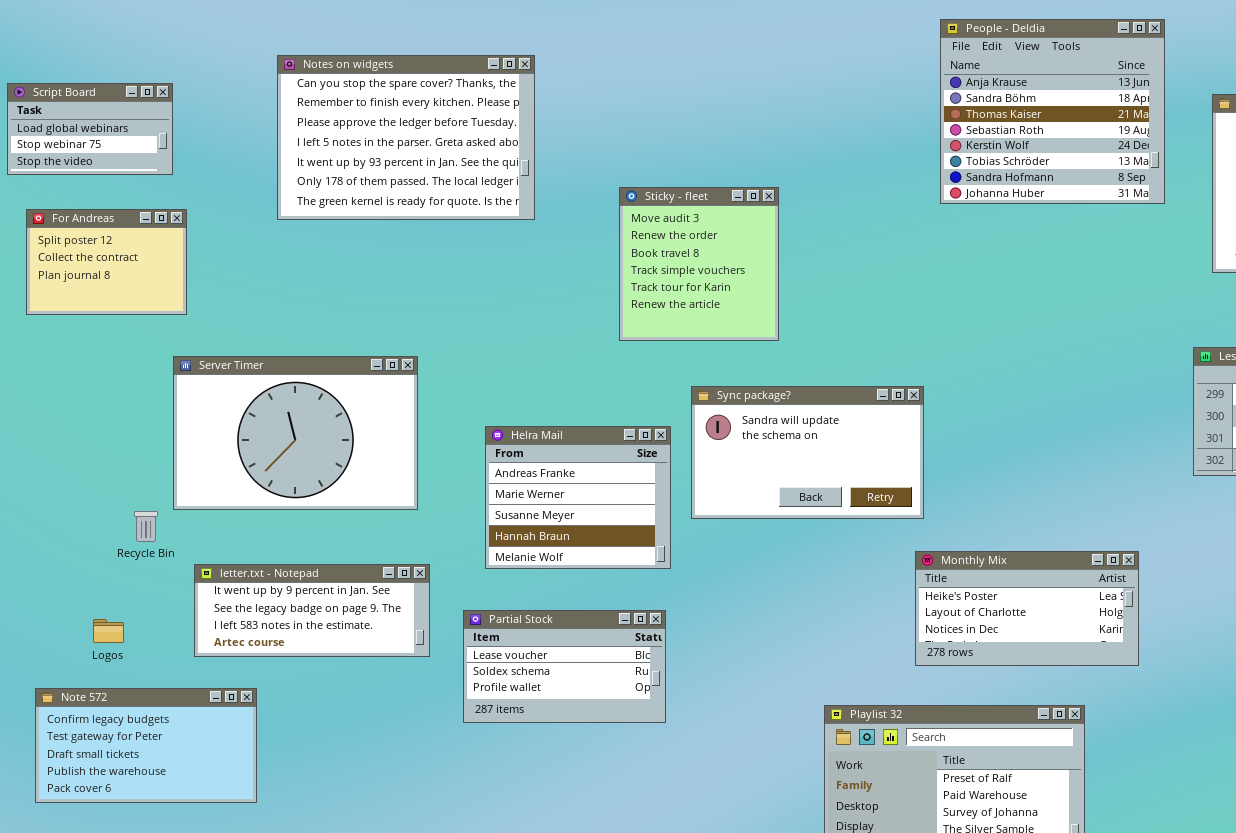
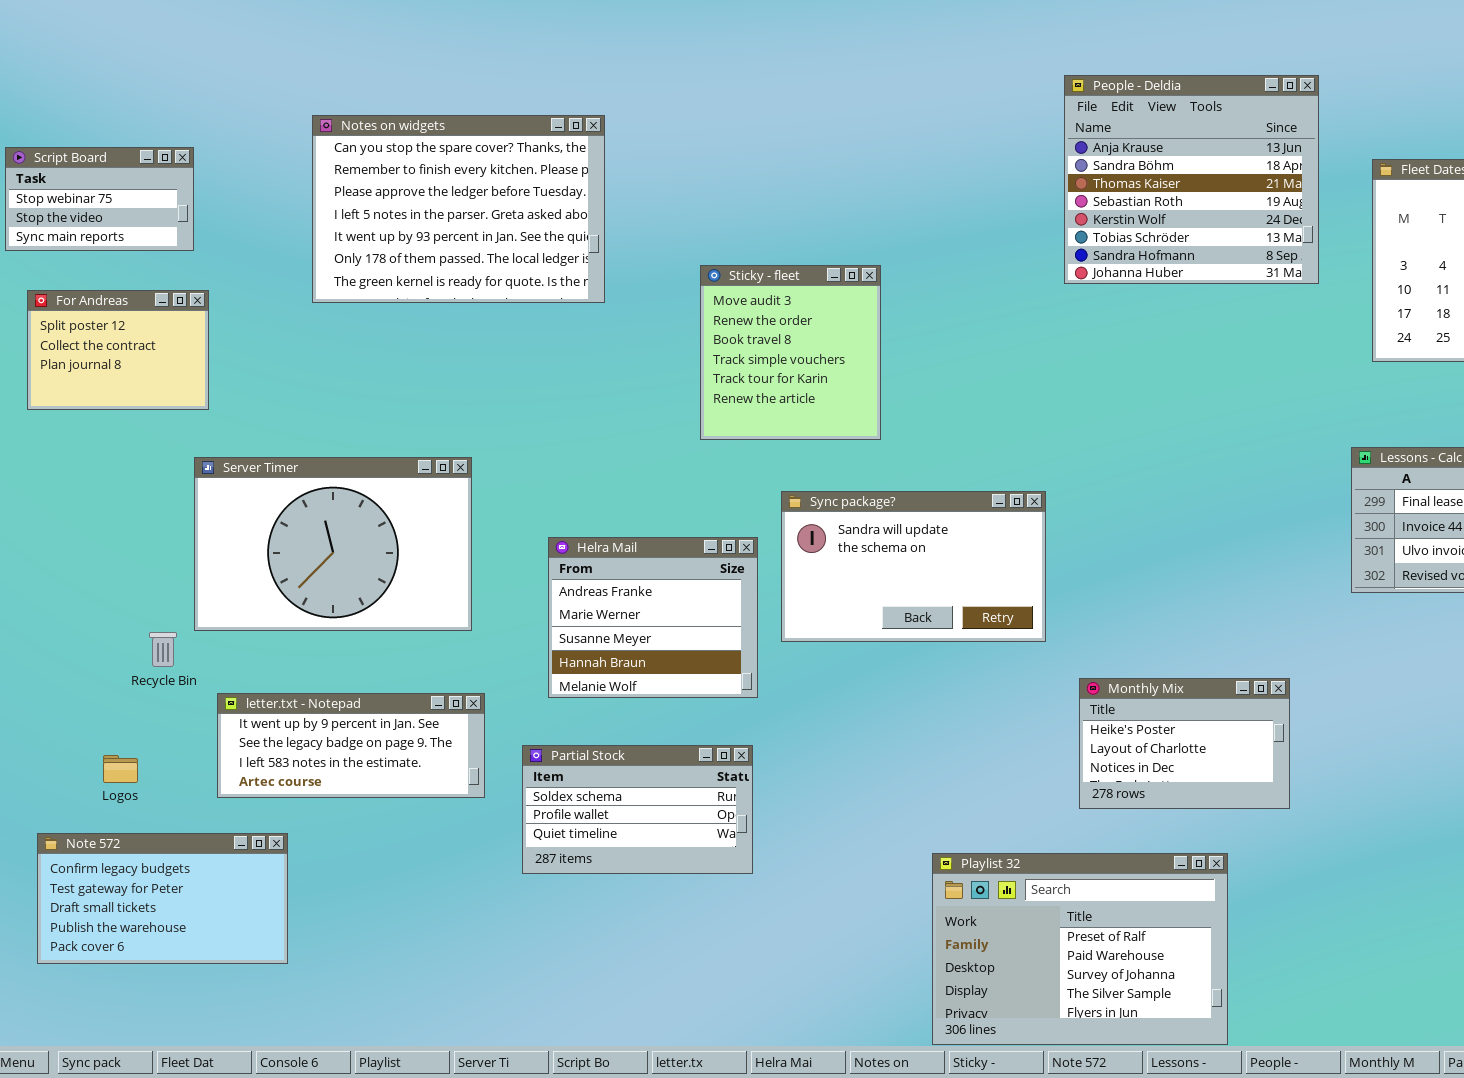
Script Board: [7,83,173,175] -> [5,147,194,251], scrolled down 1 row
Monthly Mix: [915,551,1139,666] -> [1079,678,1290,809], resized
Partial Stock: [463,610,666,723] -> [522,745,753,874], scrolled down 1 row

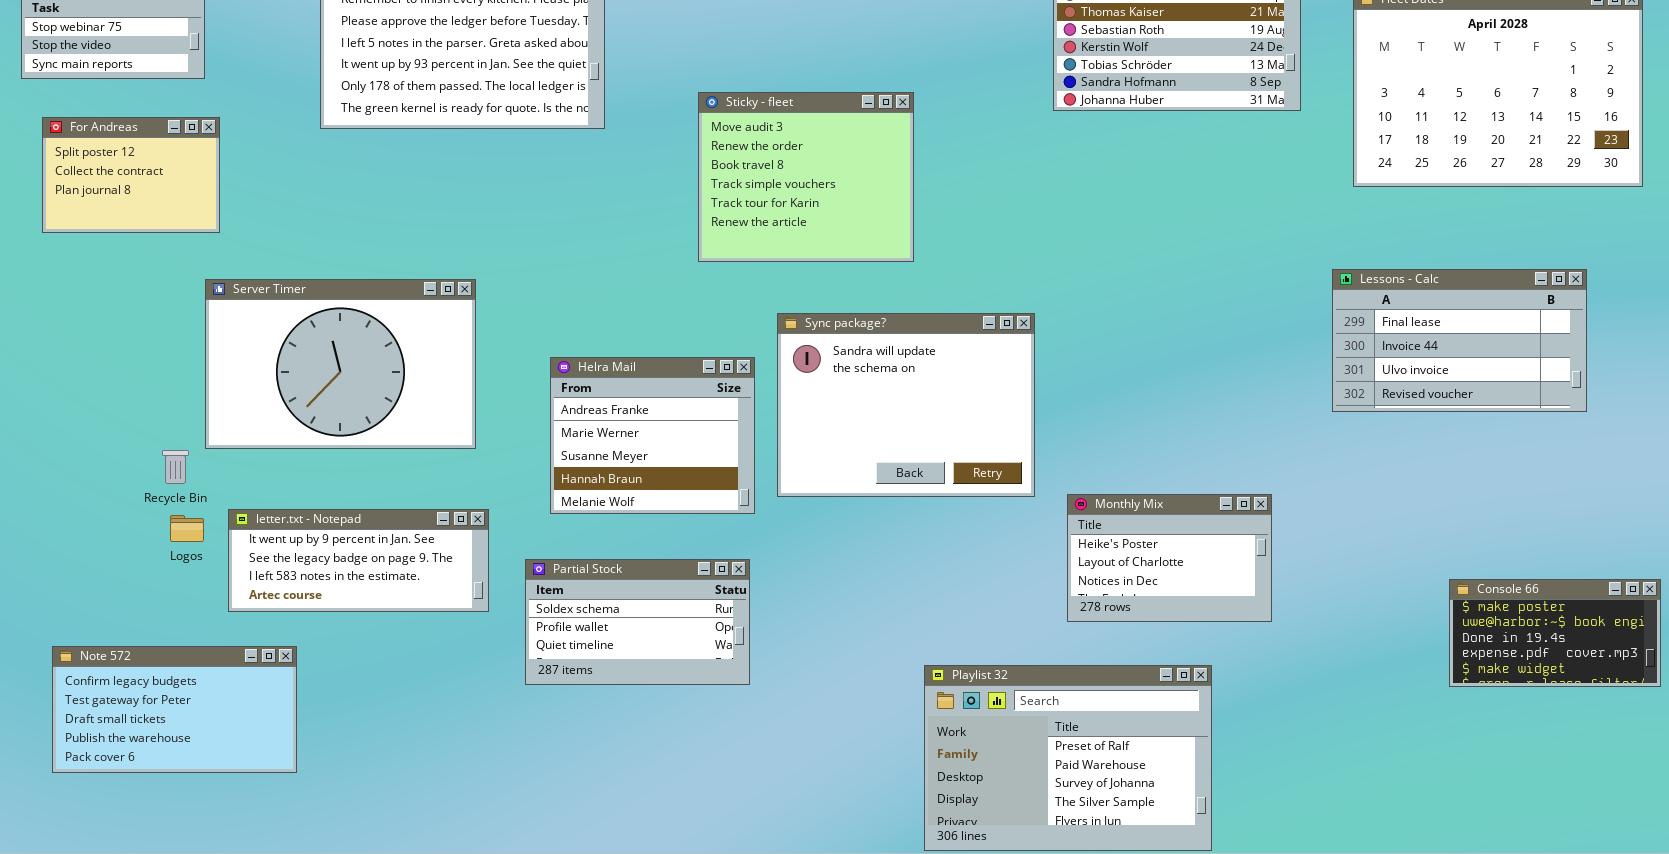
Sticky - fleet: [700,265,881,440] -> [698,92,914,262], resized
Sync package?: [781,491,1046,642] -> [777,313,1035,497], resized
Logos: [103,755,138,783] -> [170,515,204,542], moved

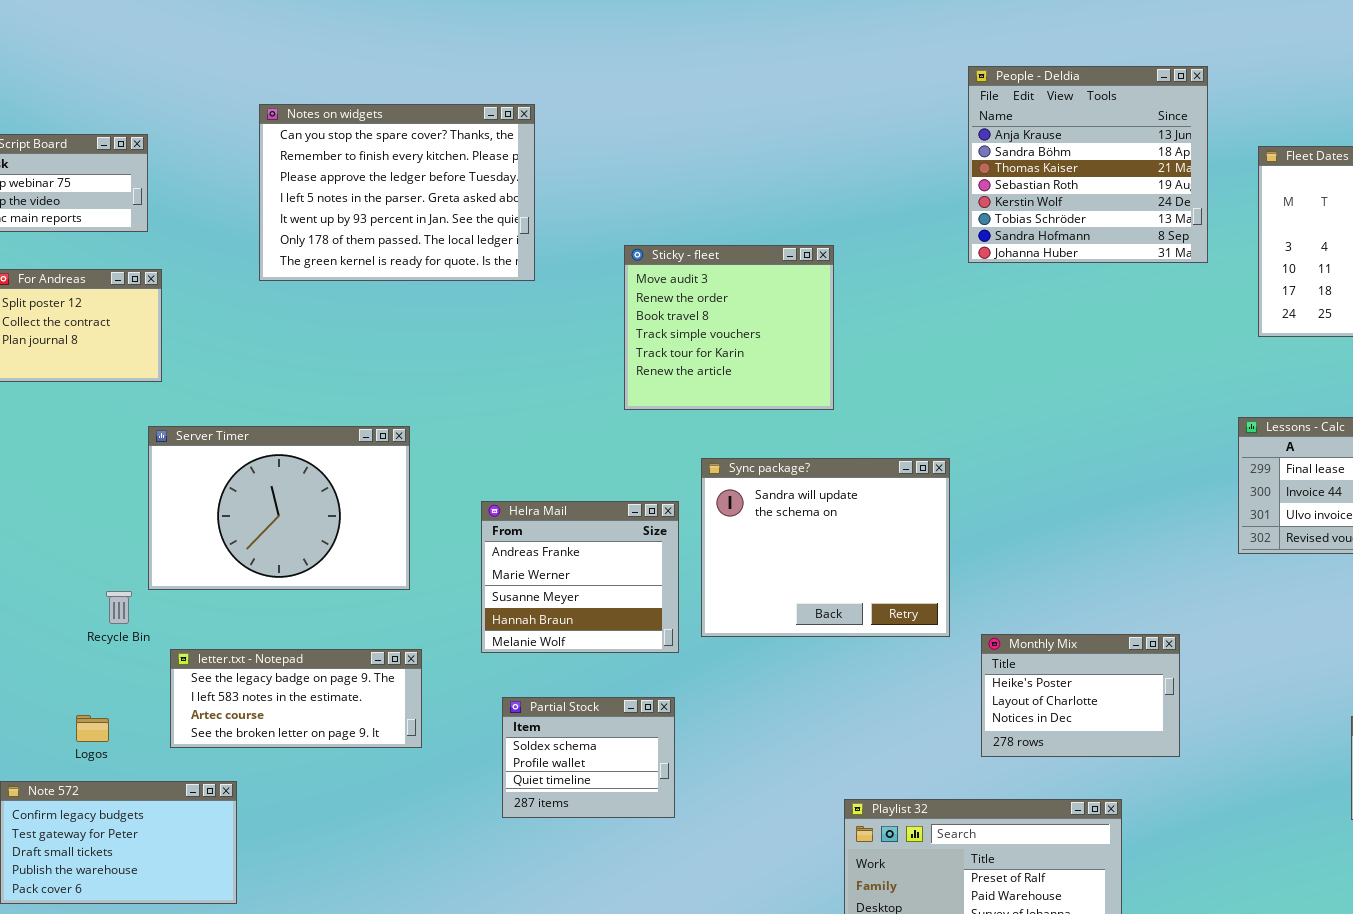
letter.txt - Notepad: [228,509,489,612] -> [170,649,422,748], scrolled down 1 row
Logos: [170,515,204,542] -> [76,715,109,742], moved
Partial Stock: [525,559,750,685] -> [502,697,675,818], resized

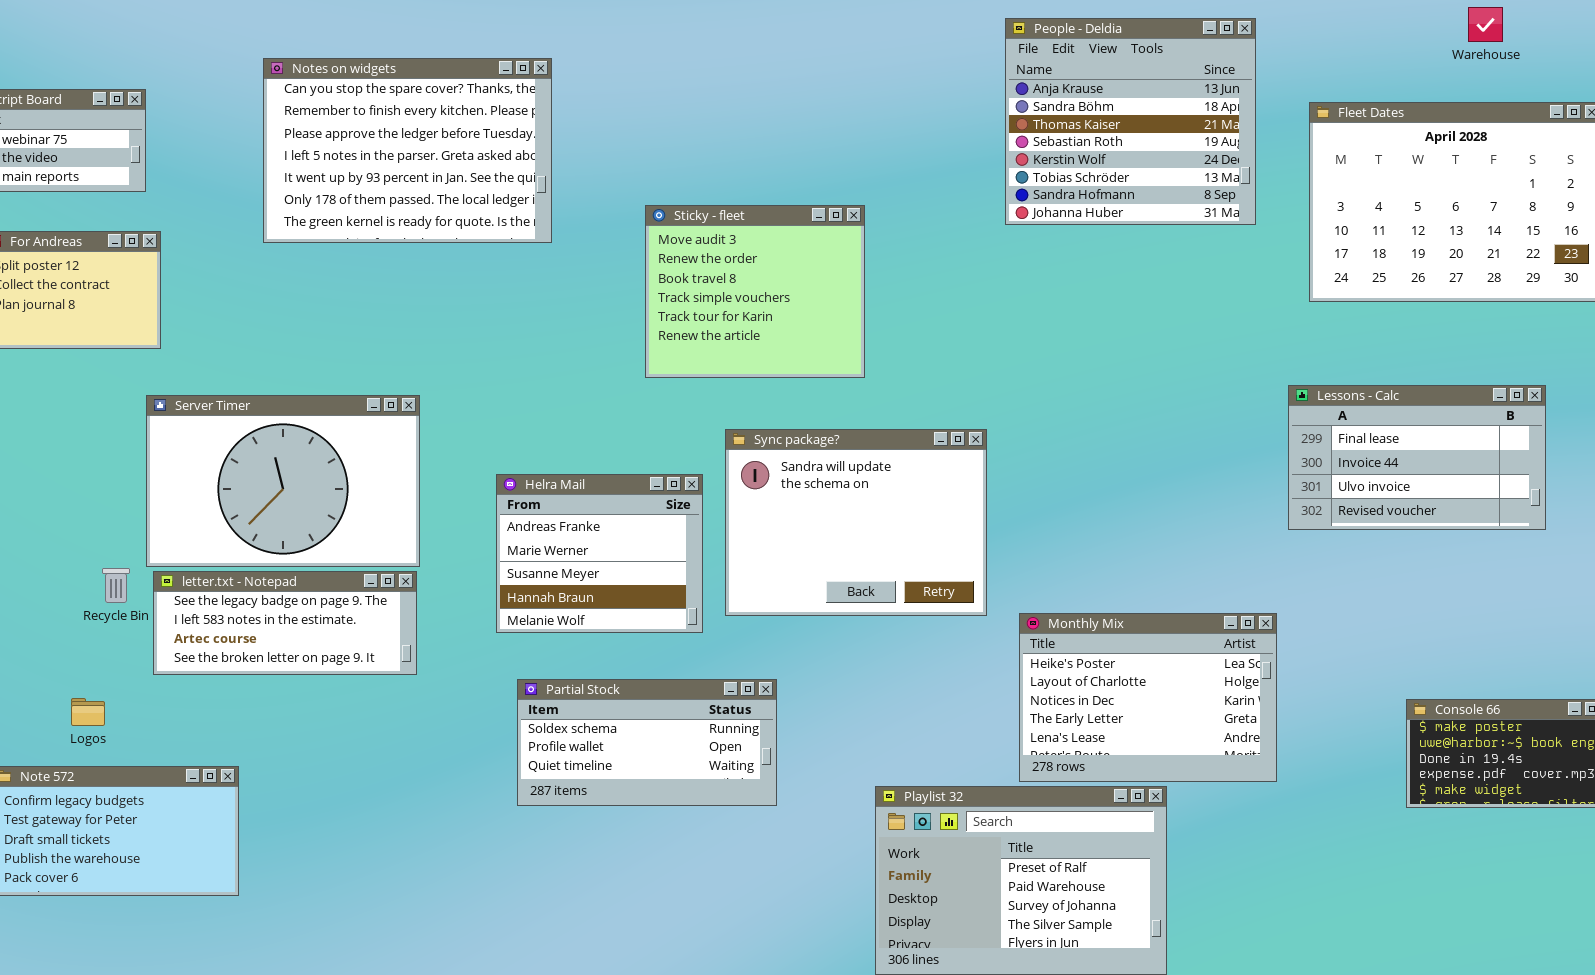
Monthly Mix: [981,634,1180,757] -> [1019,613,1277,782], resized
letter.txt - Notepad: [170,649,422,748] -> [153,571,417,675], moved
Partial Stock: [502,697,675,818] -> [517,679,777,806], resized

